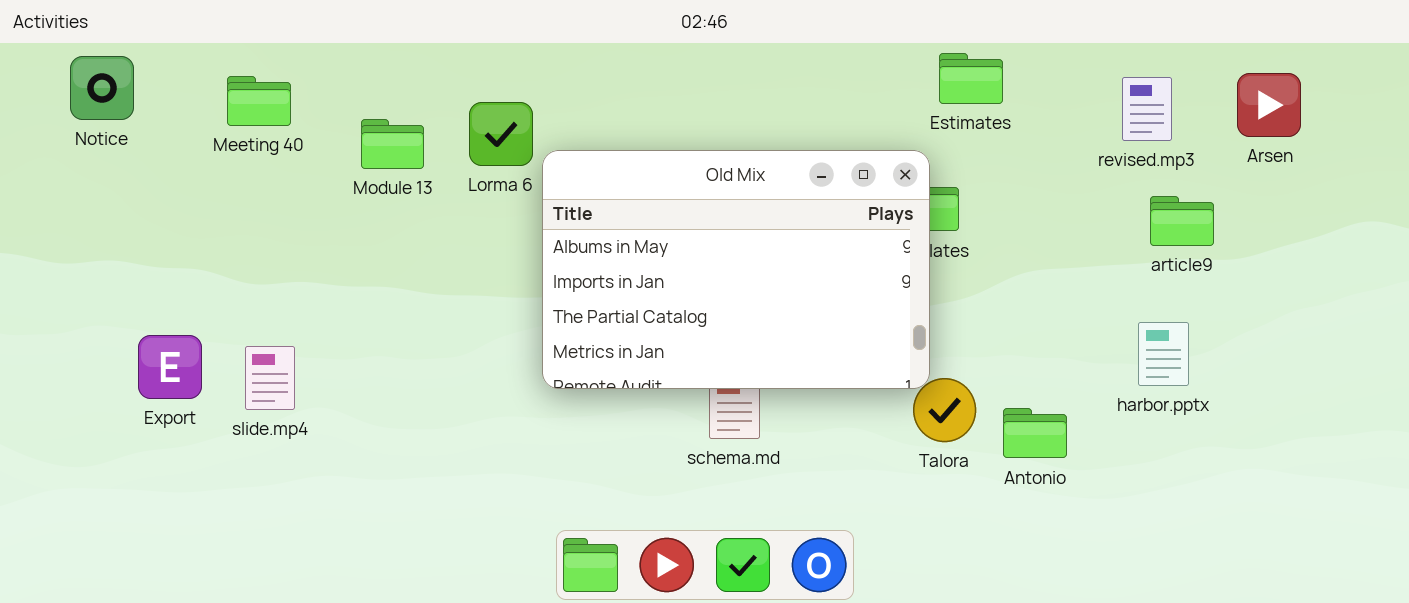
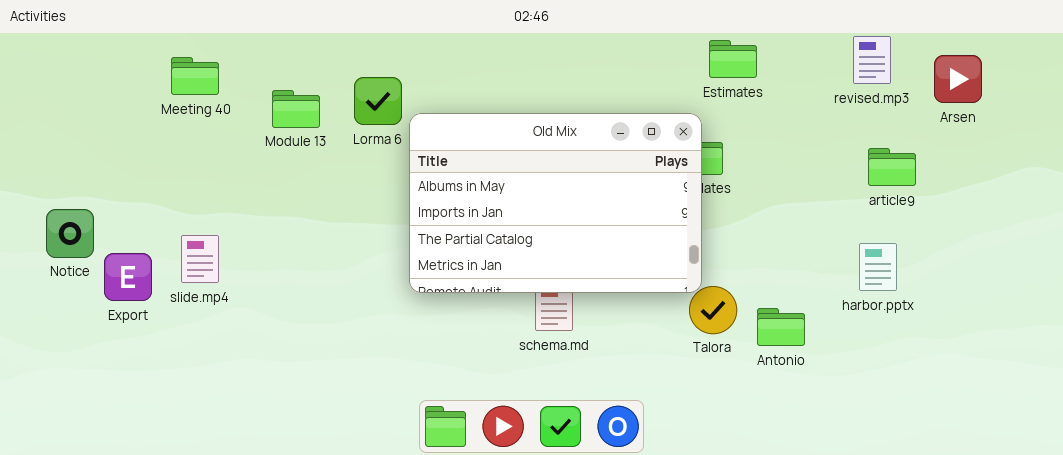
Notice: [70,56,134,120] -> [46,209,94,258], moved
revised.mp3: [1122,77,1172,141] -> [853,36,891,84], moved
slide.mp4: [245,346,295,410] -> [181,235,219,283], moved

